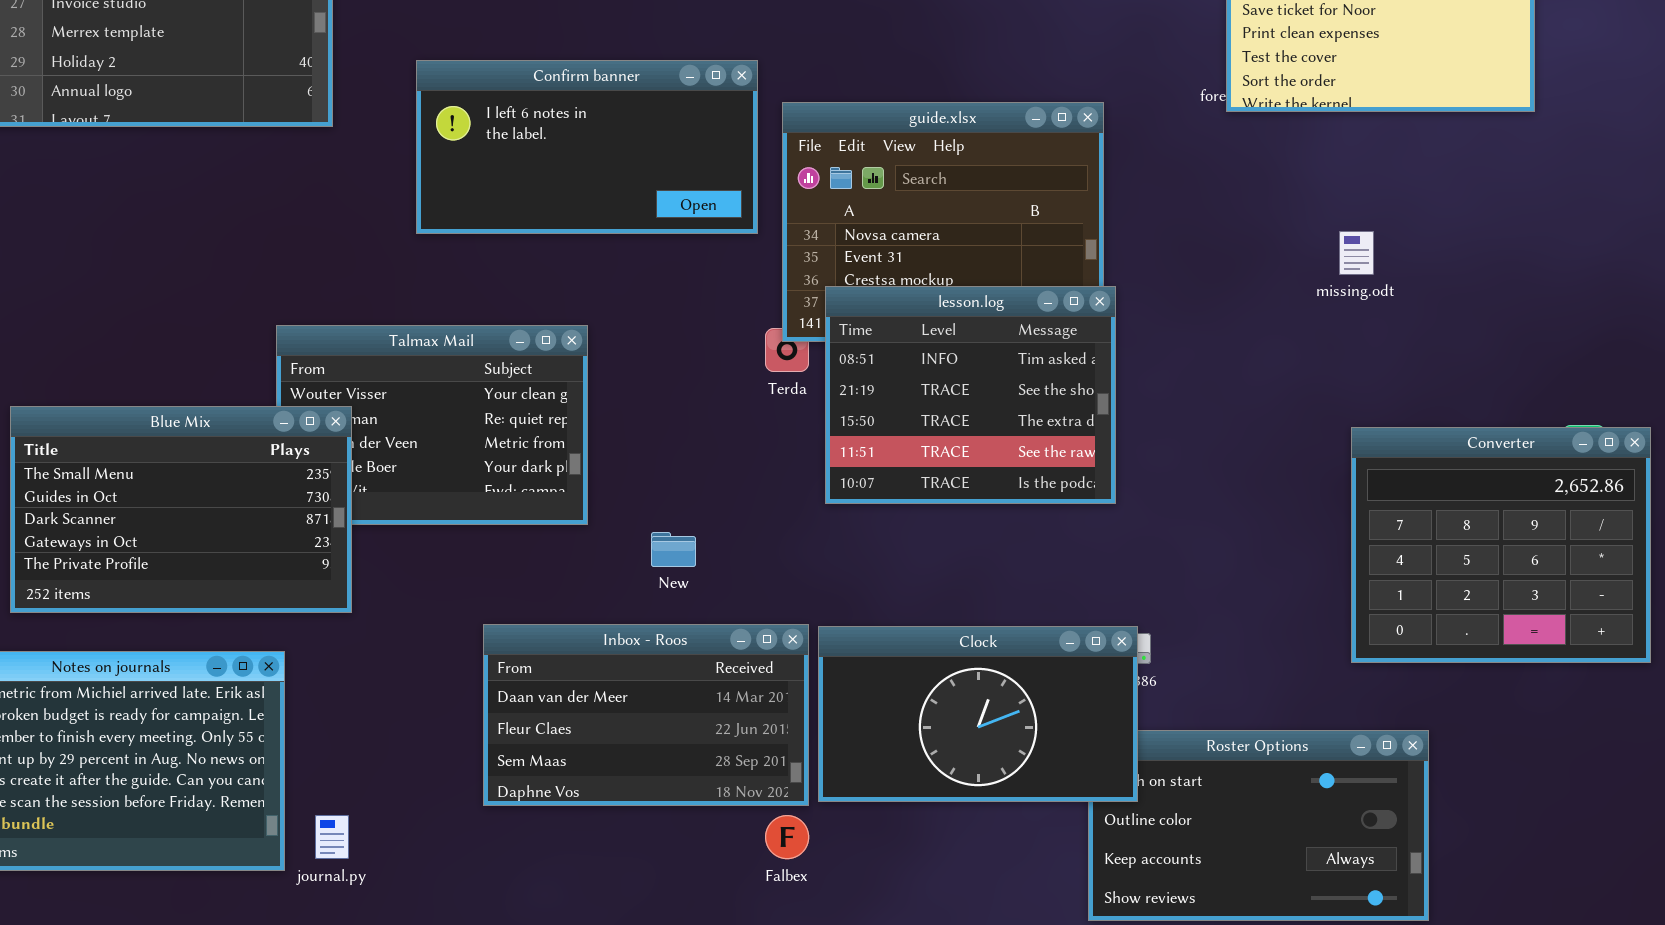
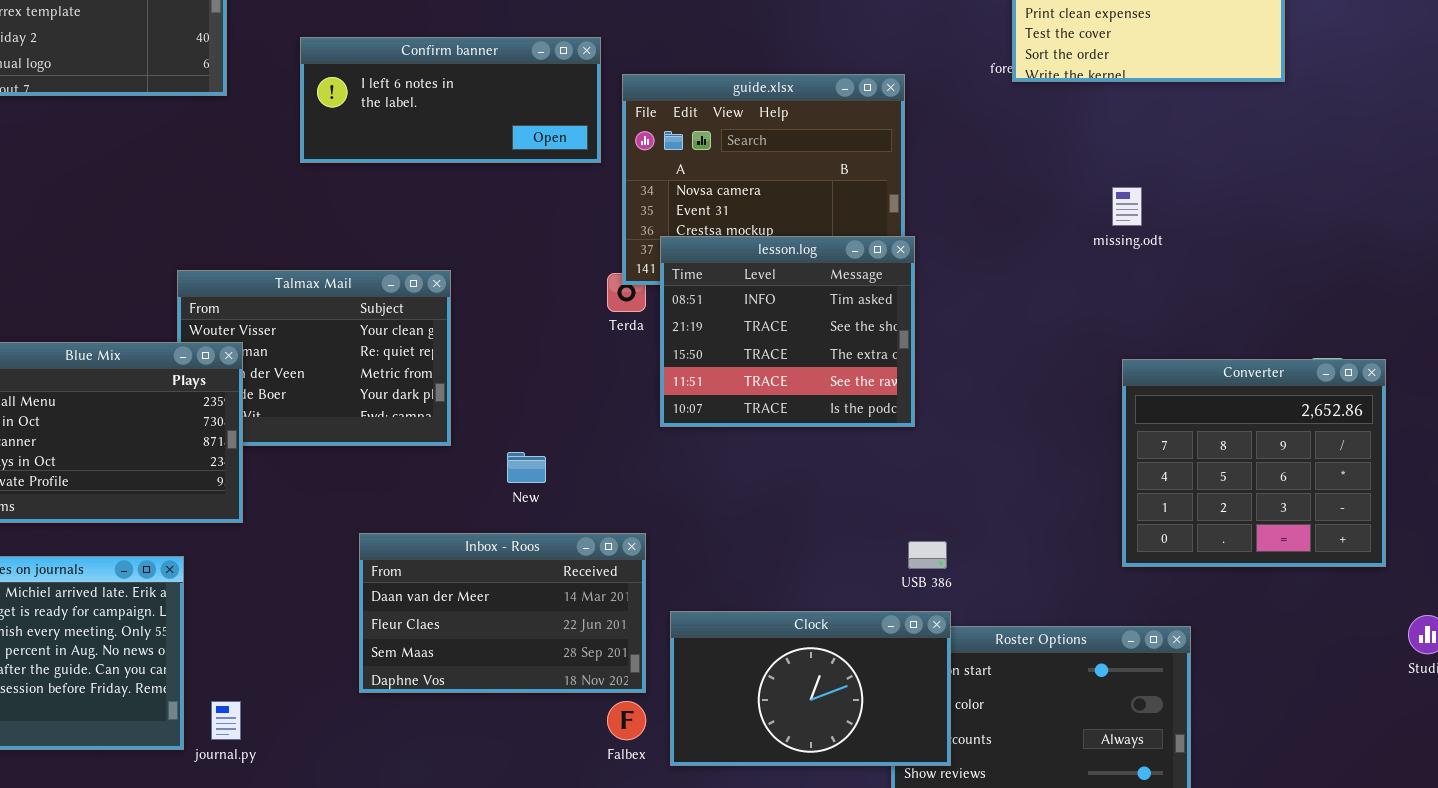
Confirm banner: [416,60,758,234] -> [300,37,601,163], resized
Clock: [818,626,1138,802] -> [670,611,951,766], moved

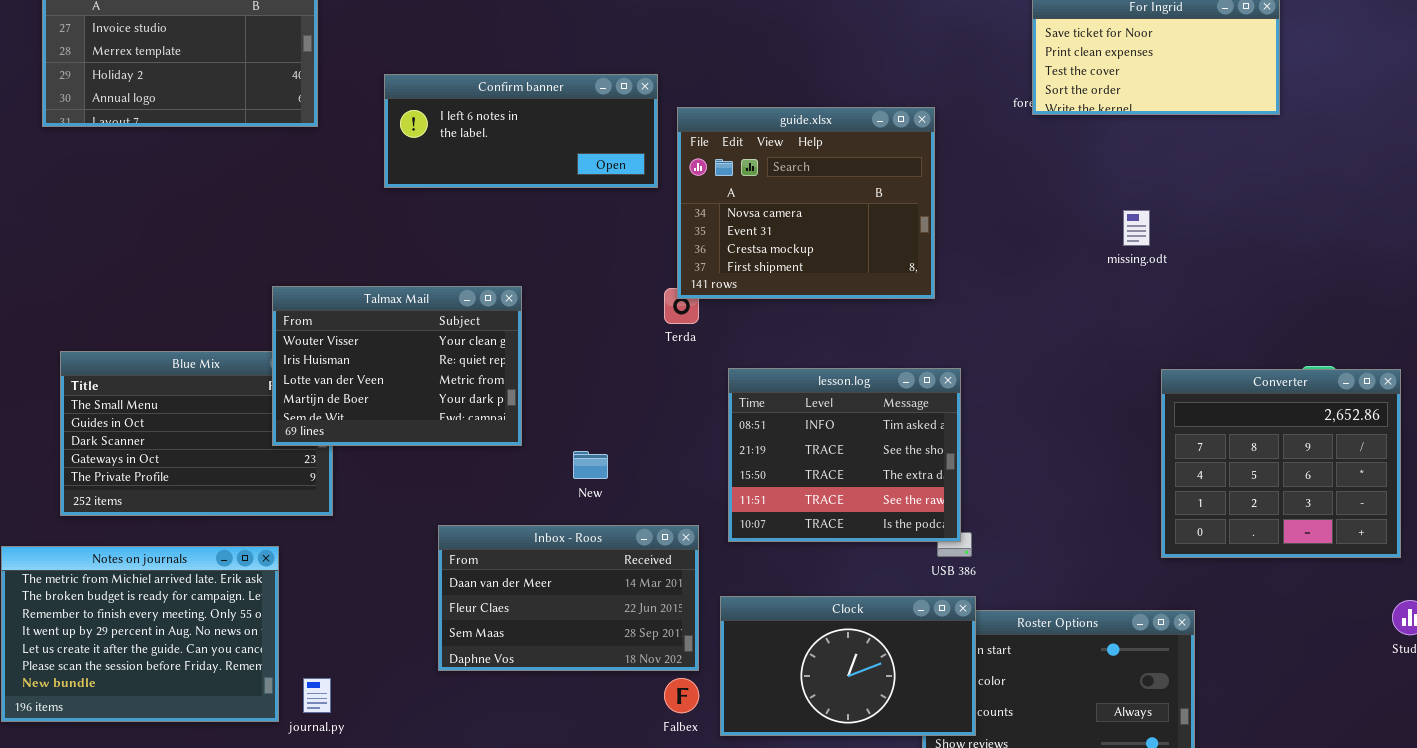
lesson.log: [660,236,915,427] -> [728,368,961,542], moved
Talmax Mail: [177,270,451,446] -> [272,286,522,446], raised
Converter: [1122,359,1386,567] -> [1161,369,1401,558], moved

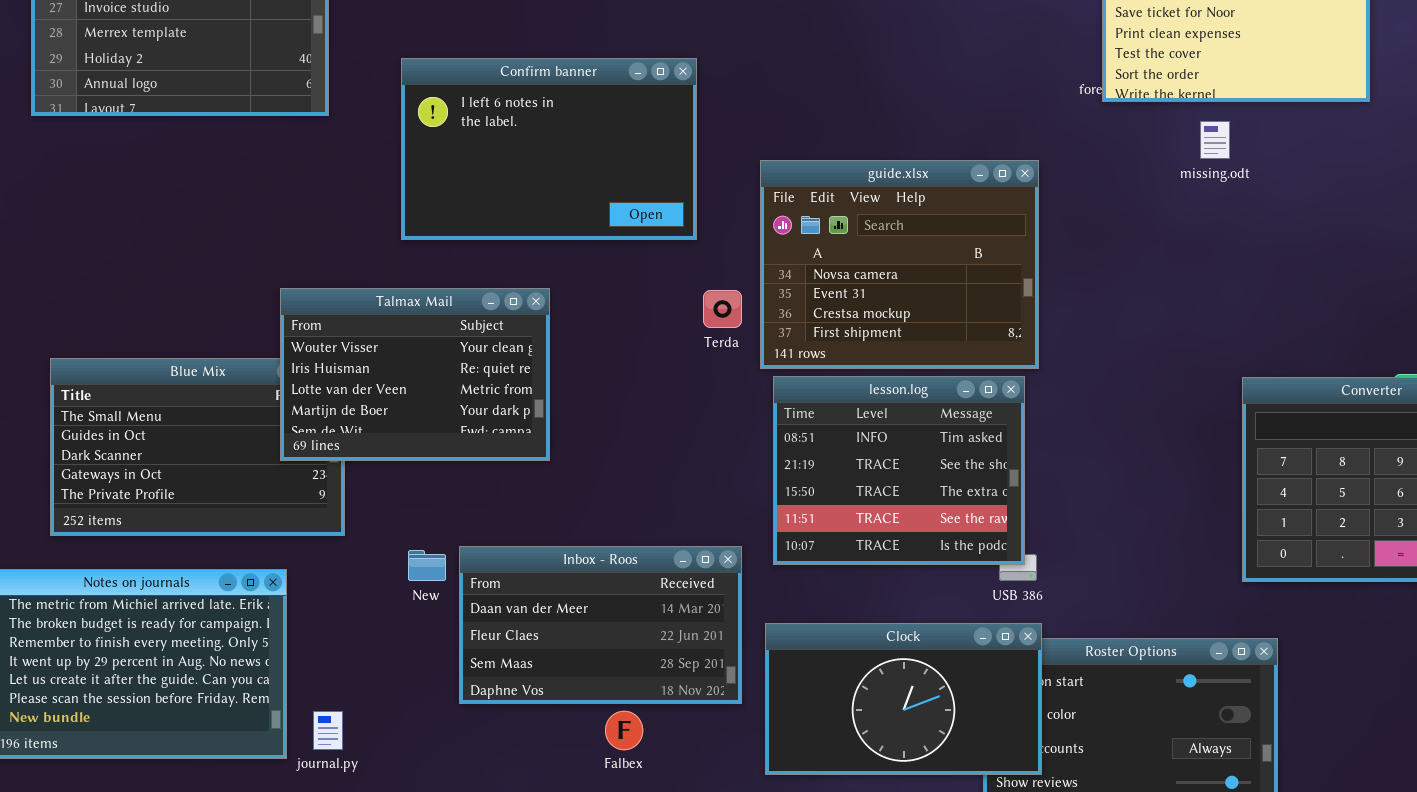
Confirm banner: [384,74,658,188] -> [401,58,697,240], resized
guide.xlsx: [677,107,935,299] -> [760,160,1039,369], moved
missing.odt: [1123,210,1150,246] -> [1200,121,1230,159], moved
New: [573,451,608,479] -> [408,550,446,581], moved
Falbex: [664,678,699,713] -> [605,711,643,750], moved

